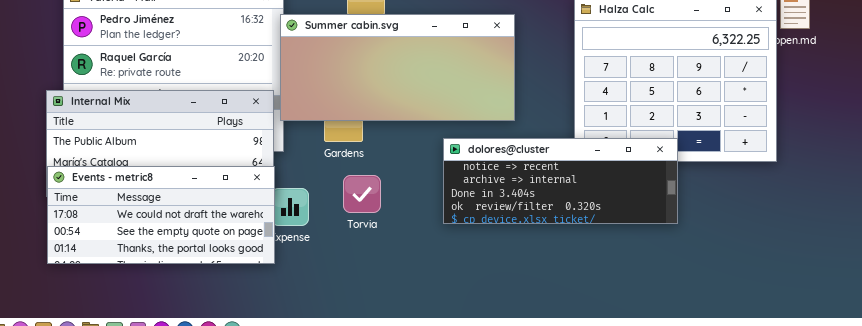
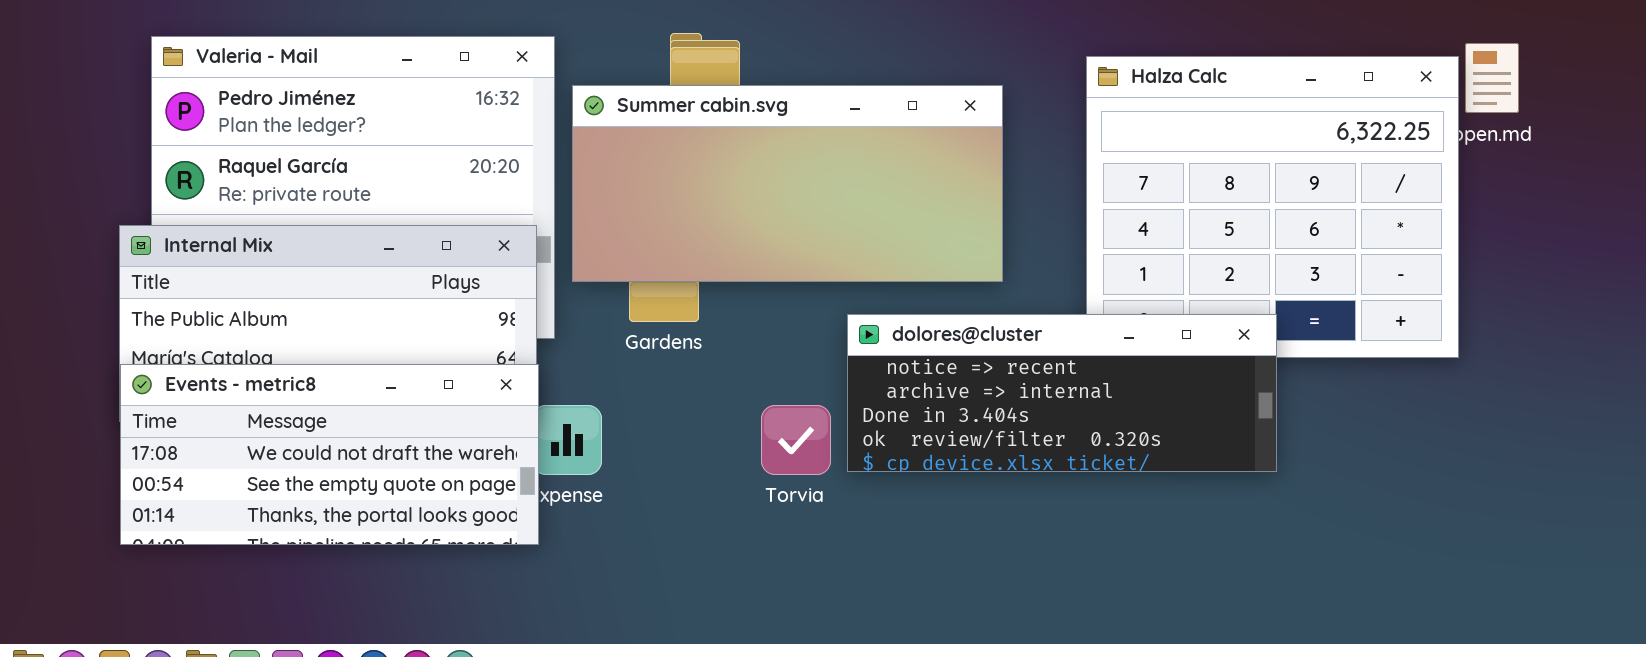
Summer cabin.svg: [280,14,515,121] -> [572,85,1003,282], moved
Torvia: [343,175,381,213] -> [761,405,831,475], moved

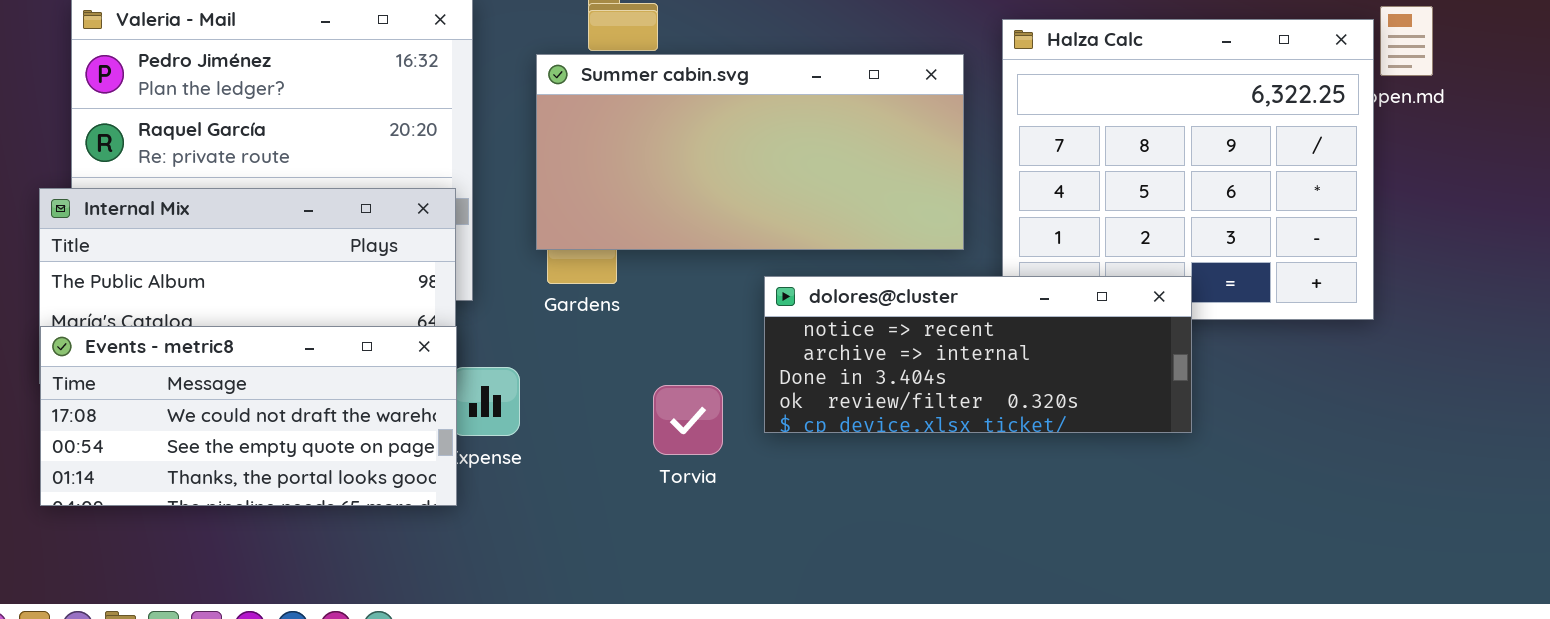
Summer cabin.svg: [572,85,1003,282] -> [536,54,964,250], moved
Torvia: [761,405,831,475] -> [653,385,723,455], moved

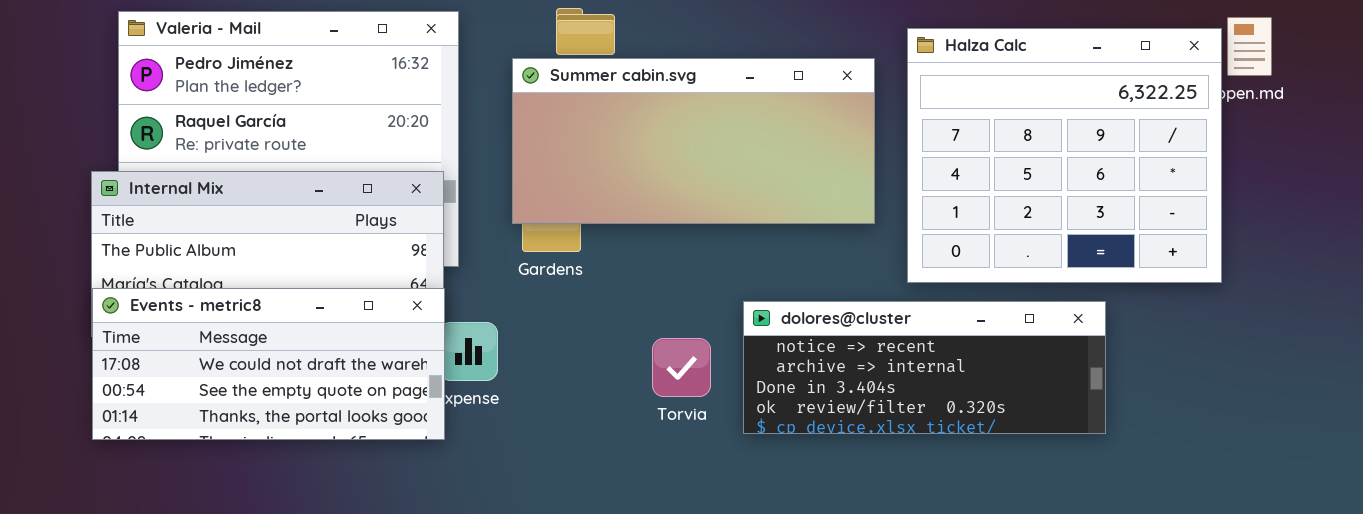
dolores@cluster: [764,276,1192,433] -> [743,301,1106,434], moved
Torvia: [653,385,723,455] -> [652,338,711,397], moved

